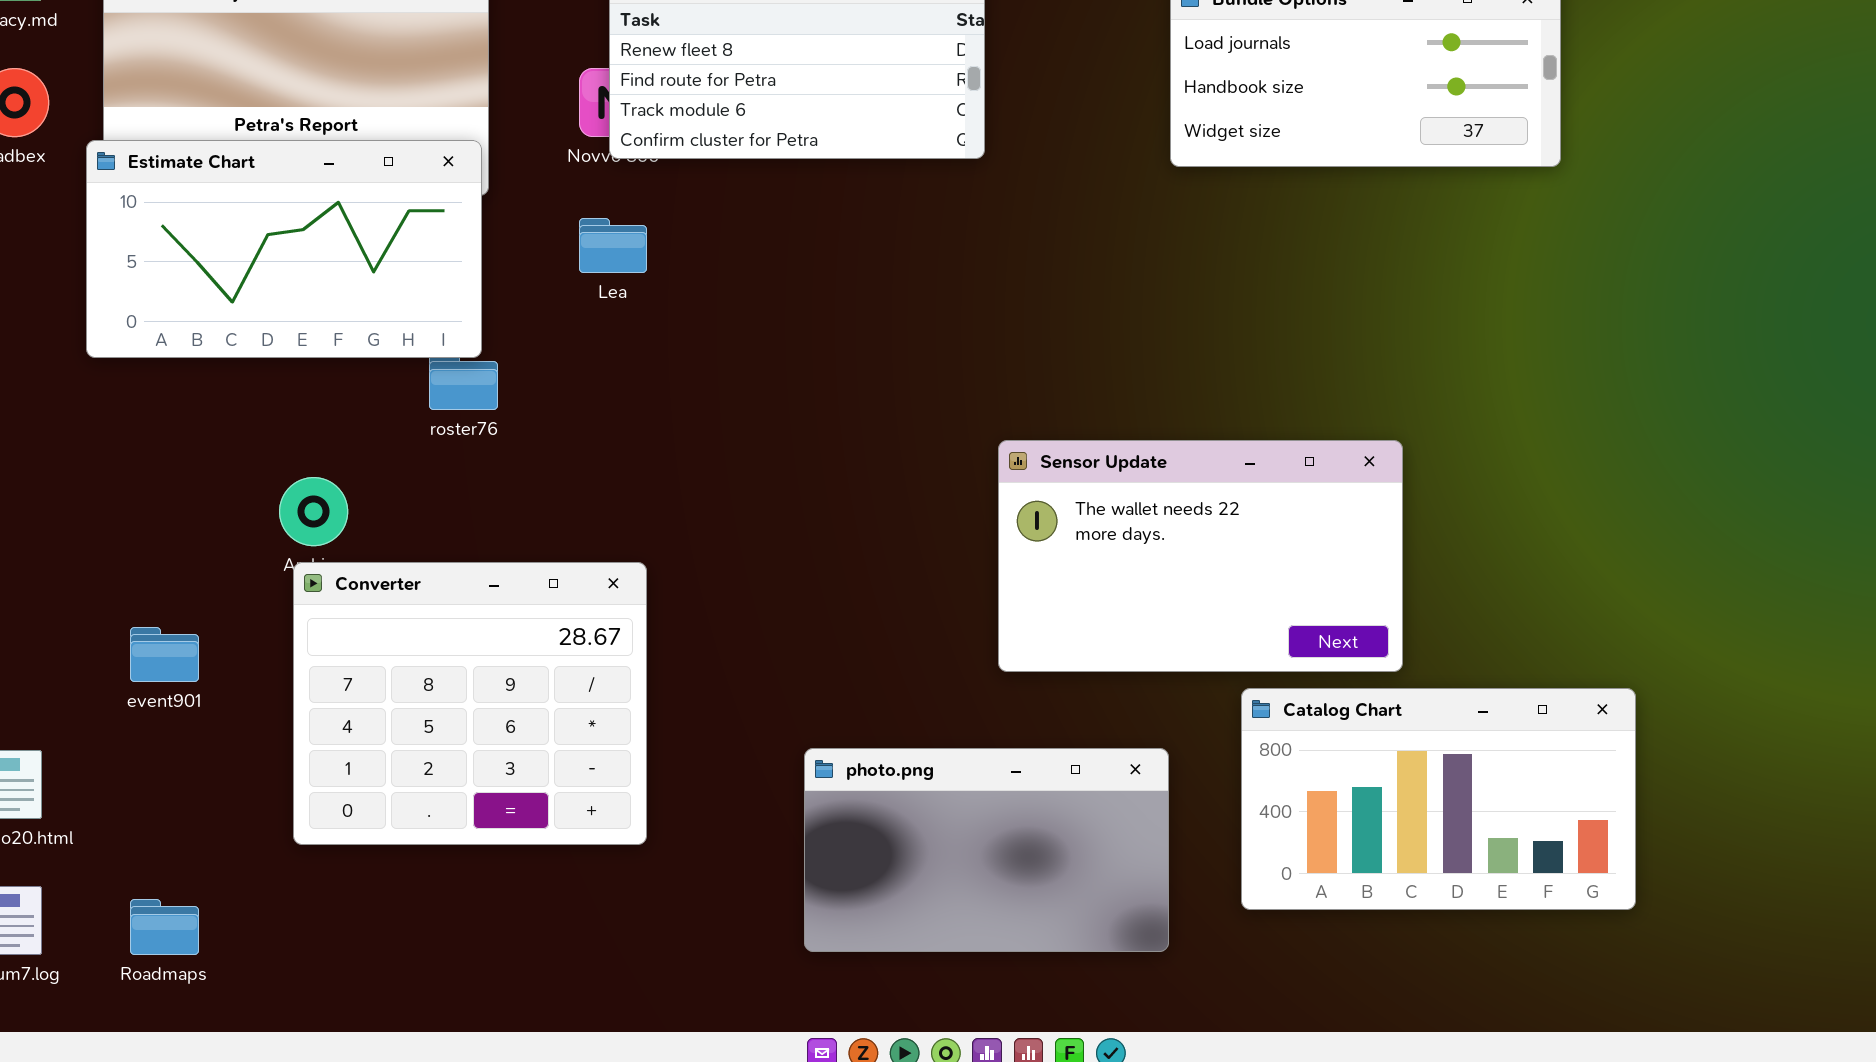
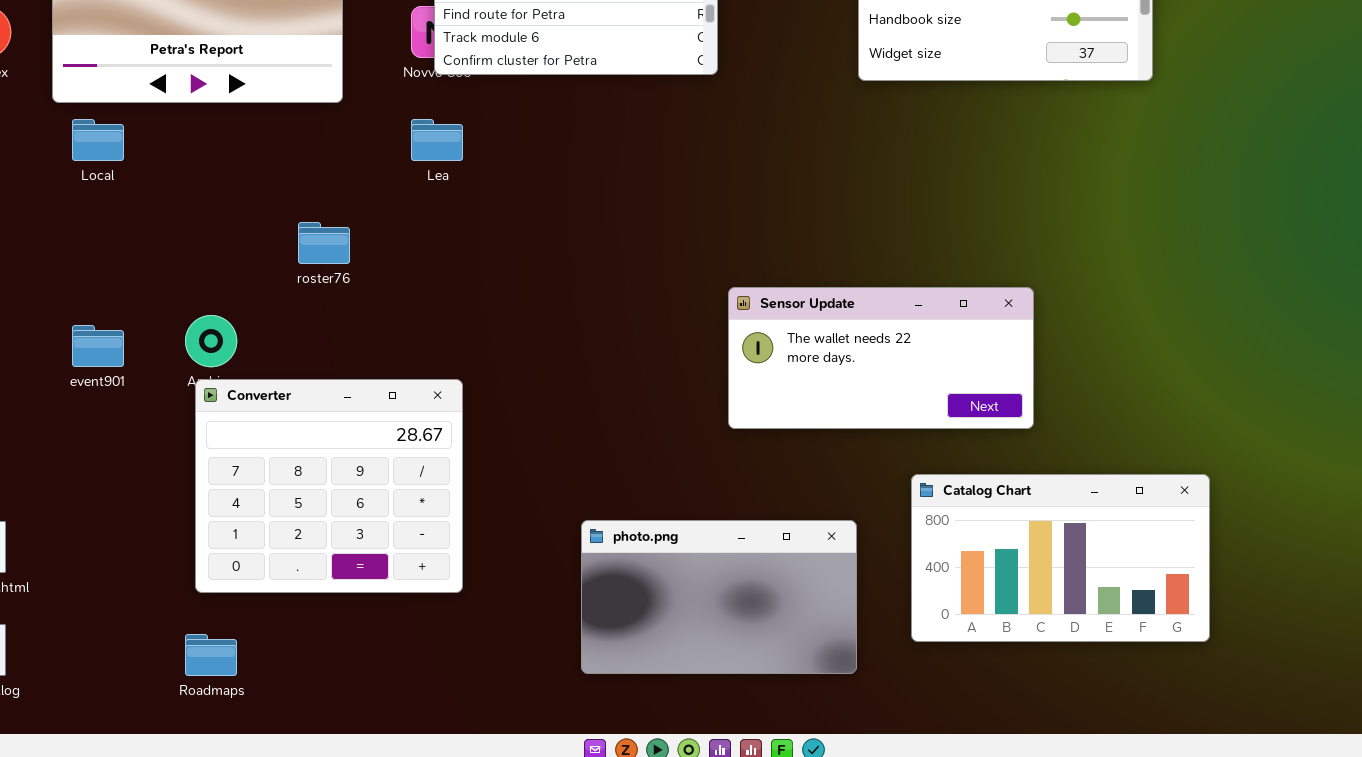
Estimate Chart: [86,140,482,358] -> none, closed
Sensor Update: [998,440,1403,672] -> [728,287,1034,429], resized
event901: [130,627,199,682] -> [72,325,124,367], moved
Roadmaps: [130,899,199,955] -> [185,634,237,676], moved

